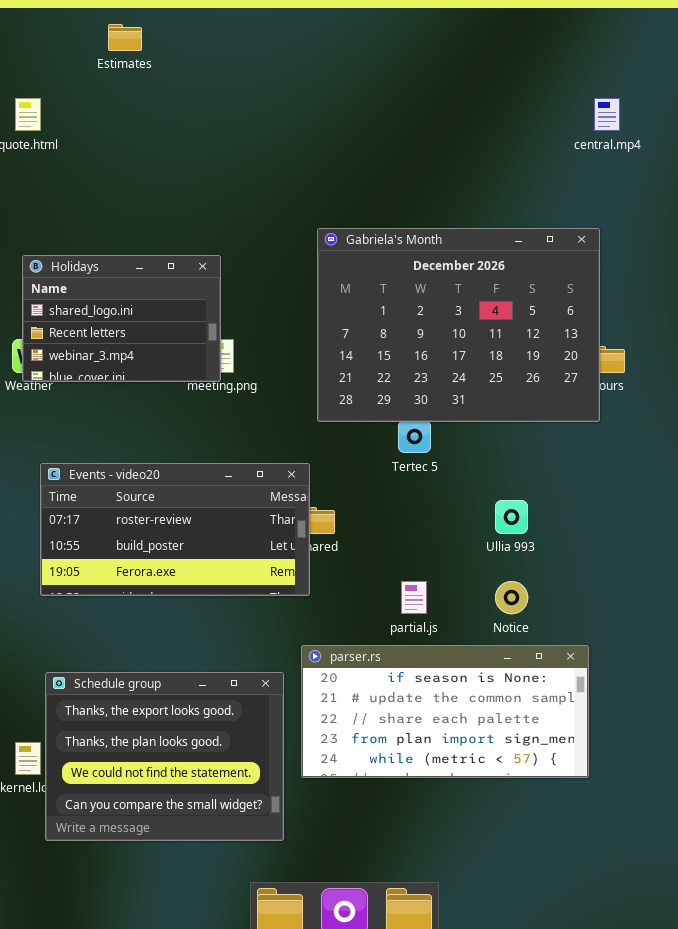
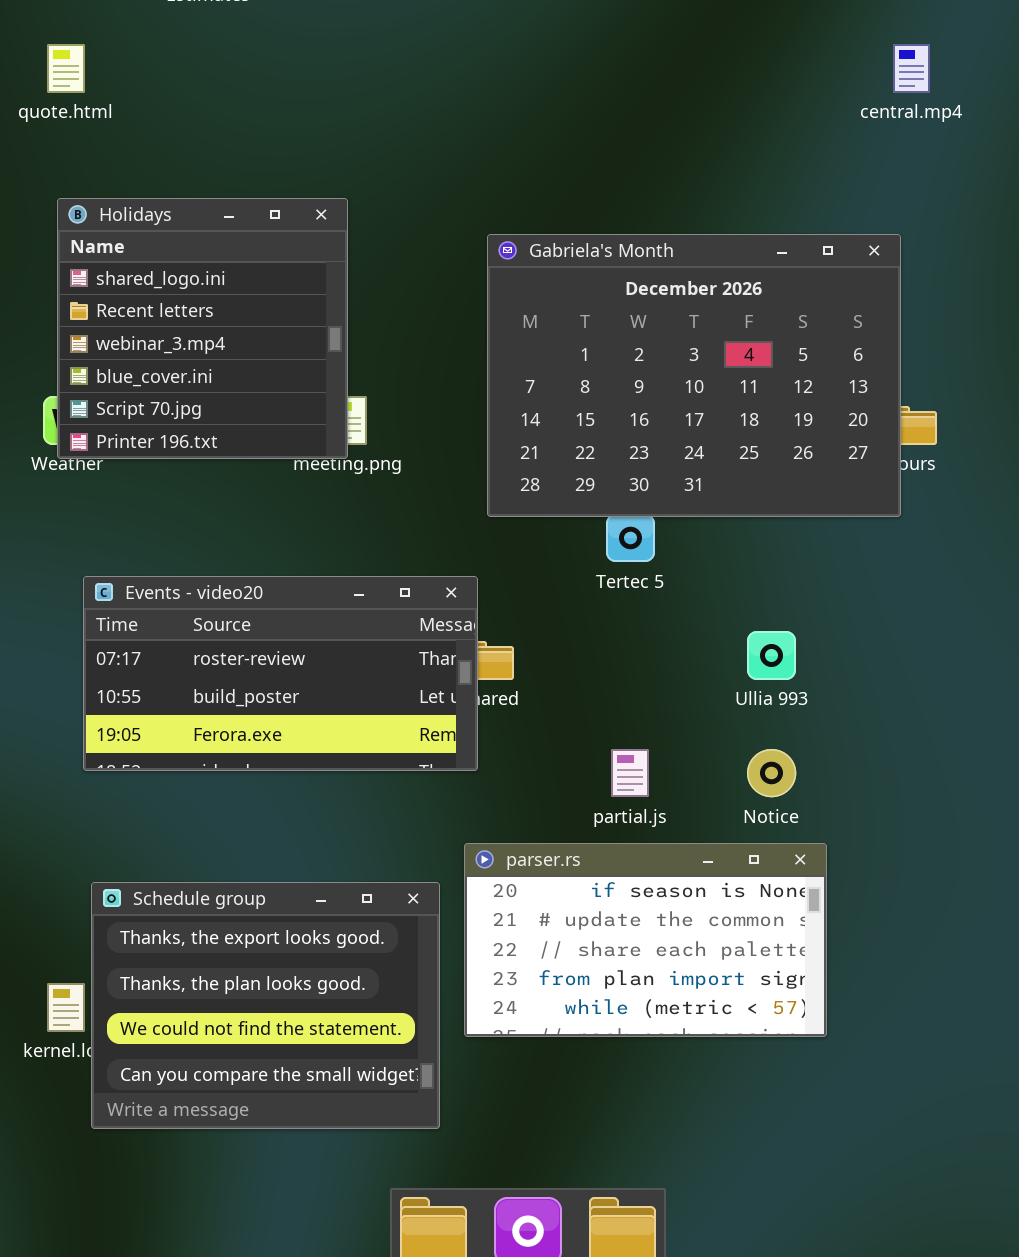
Holidays: [22,255,221,382] -> [57,198,348,459], resized
parser.rs: [301,645,589,778] -> [464,843,827,1037], resized

